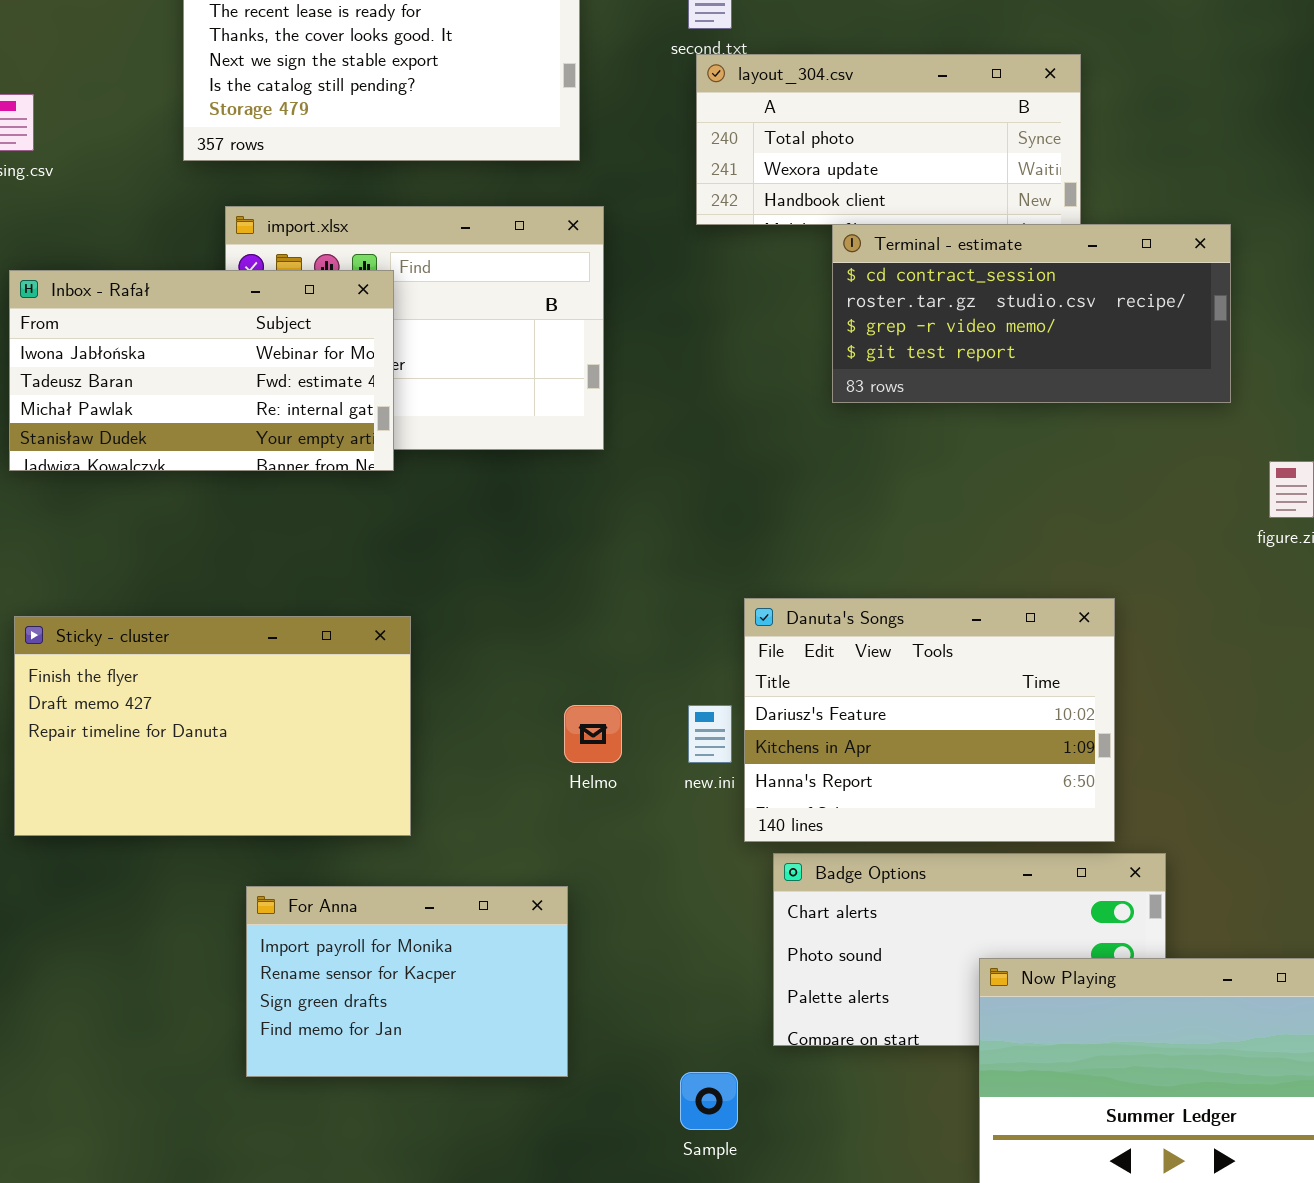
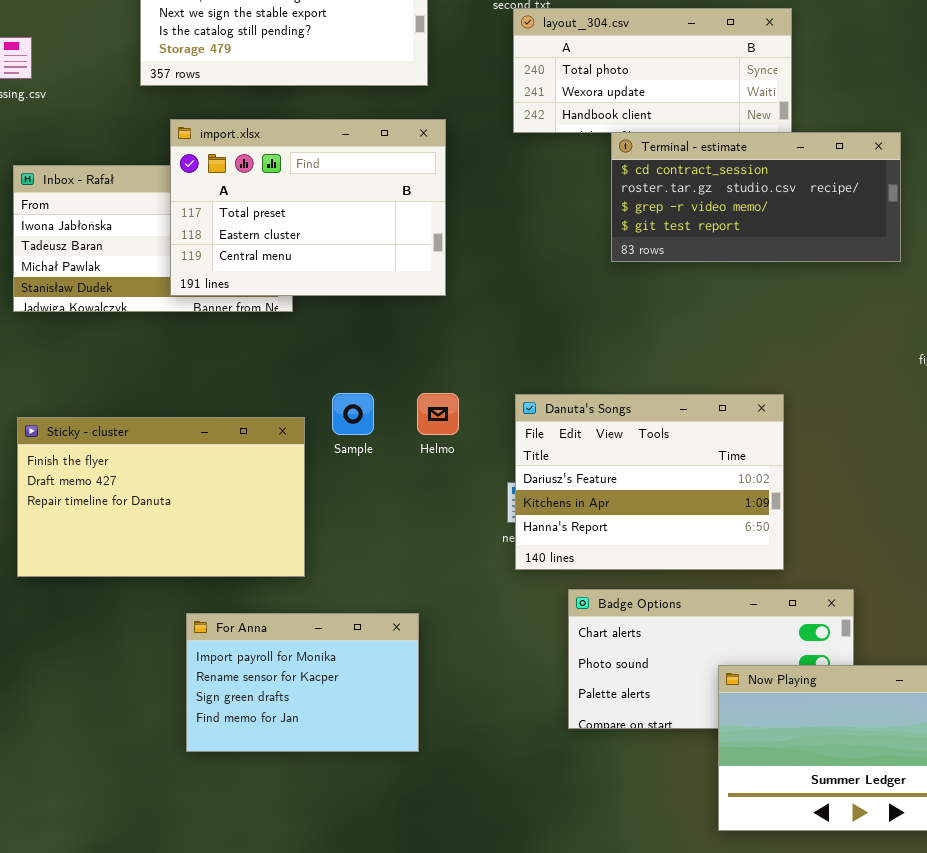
import.xlsx: [225,206,604,450] -> [170,119,446,296], raised
Danuta's Songs: [744,598,1115,842] -> [515,394,784,570], moved
Helmo: [564,705,622,763] -> [417,393,459,435], moved
Sample: [680,1072,738,1130] -> [332,393,374,435], moved

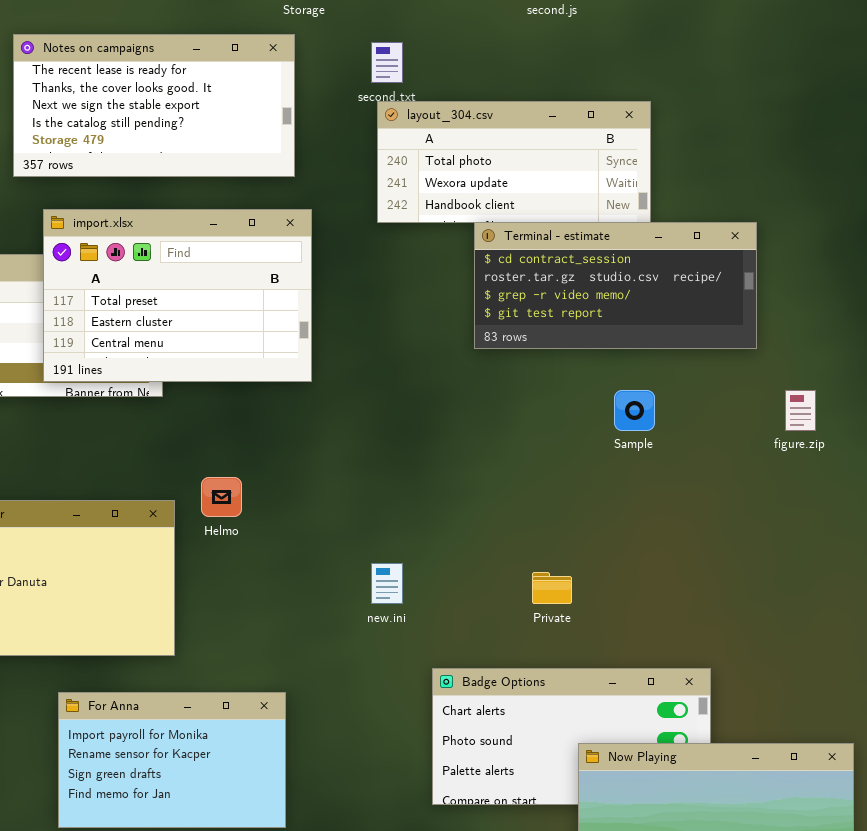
Sample: [332,393,374,435] -> [614,390,655,431], moved
Helmo: [417,393,459,435] -> [201,477,242,517], moved
Danuta's Songs: [515,394,784,570] -> none, closed

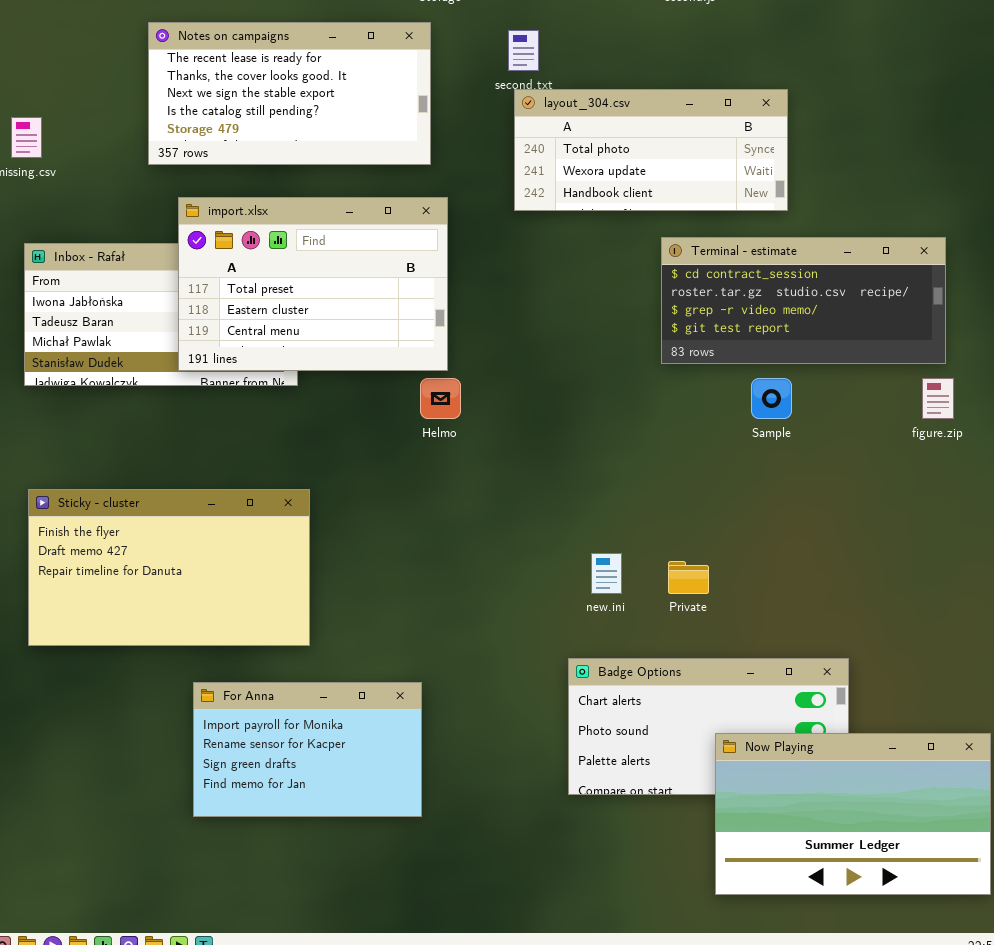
Terminal - estimate: [474,222,757,349] -> [661,237,946,364], moved
Helmo: [201,477,242,517] -> [420,378,461,419], moved
new.ini: [371,563,403,604] -> [591,553,622,594], moved

